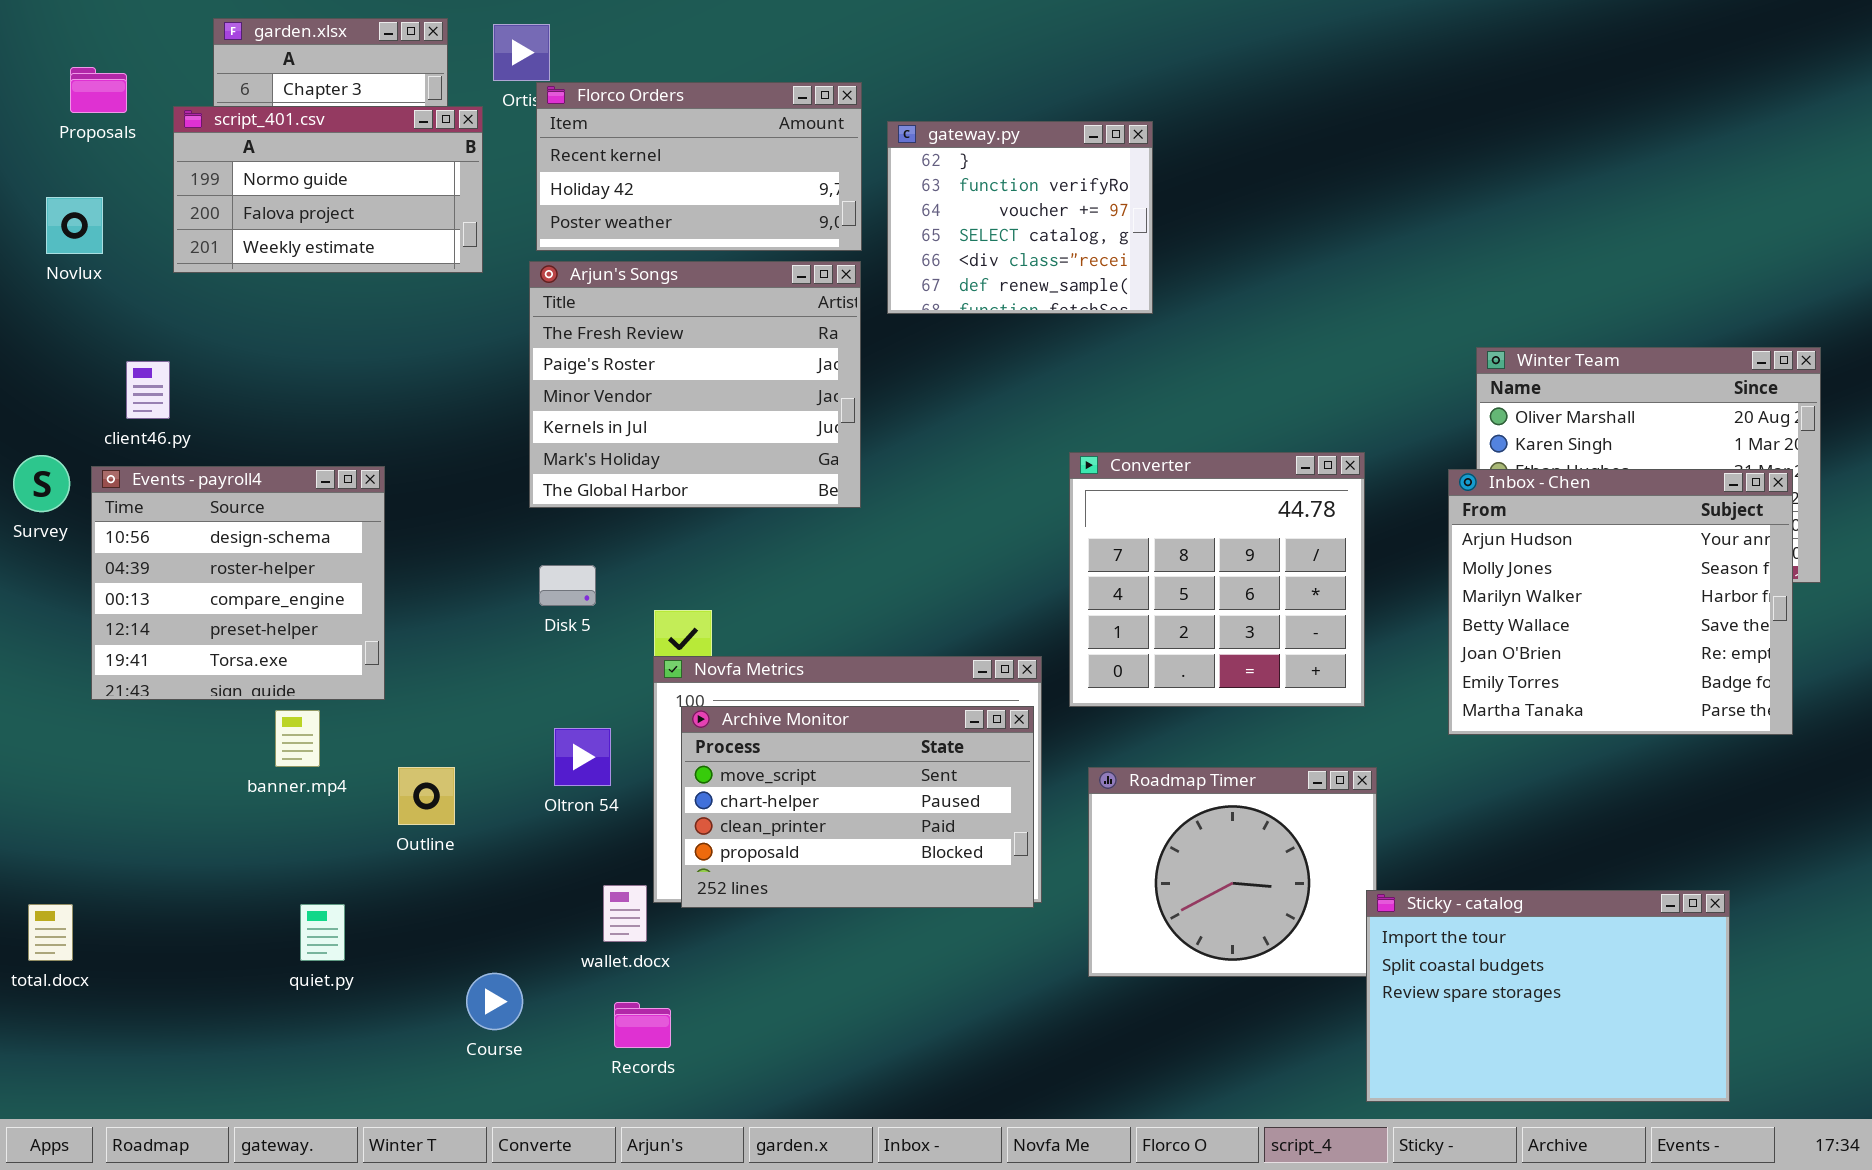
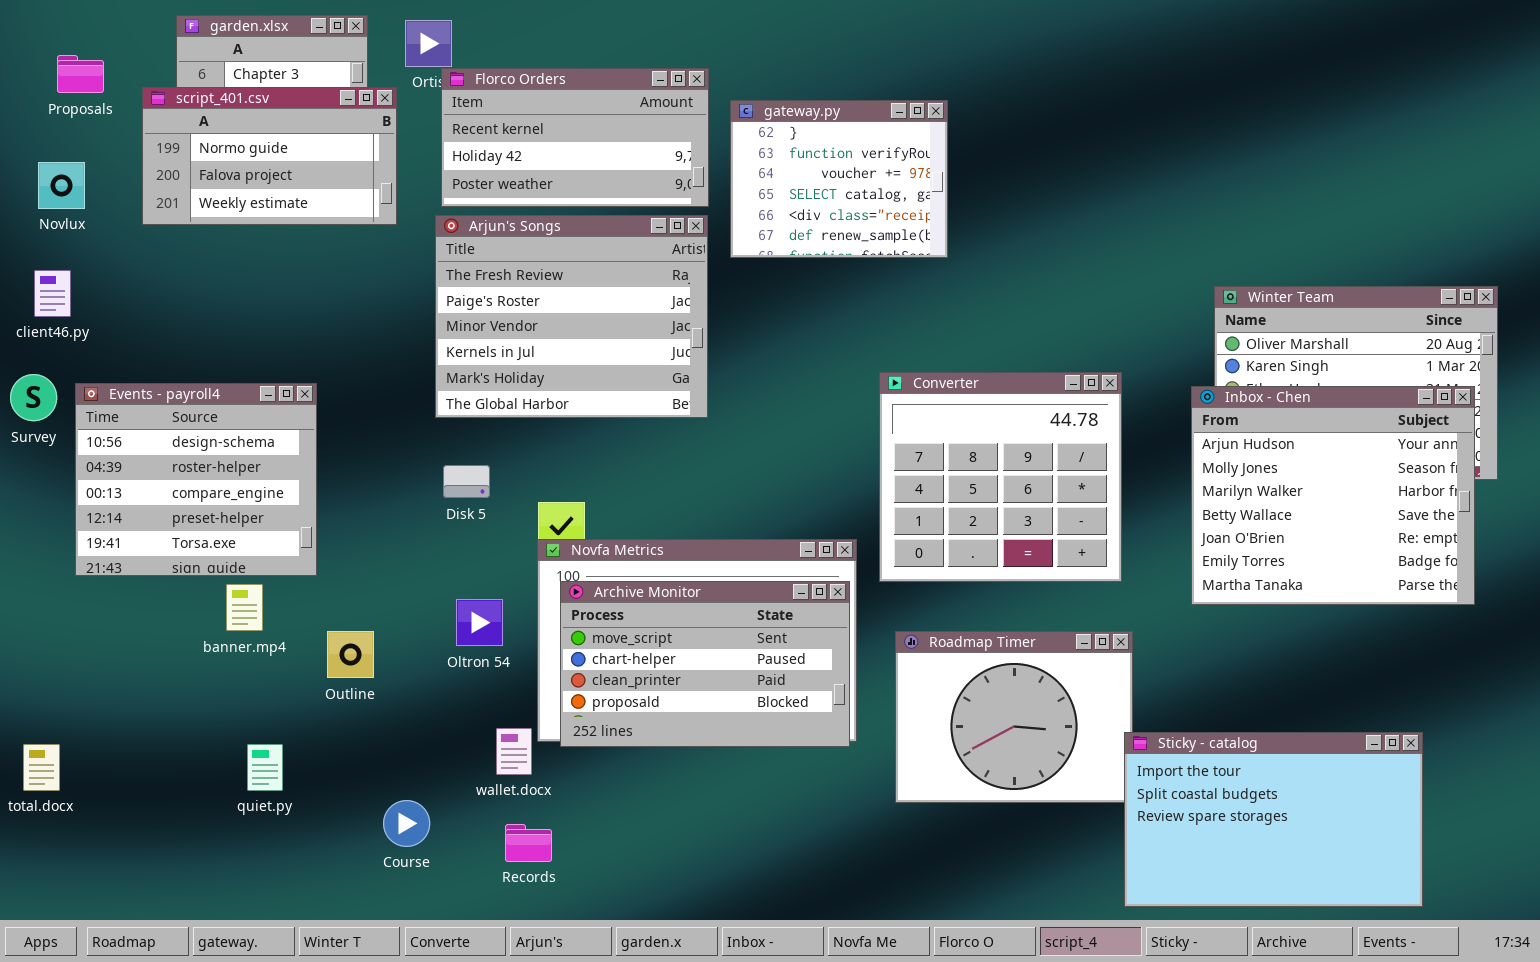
client46.py: [126,361,170,419] -> [34,270,71,317], moved

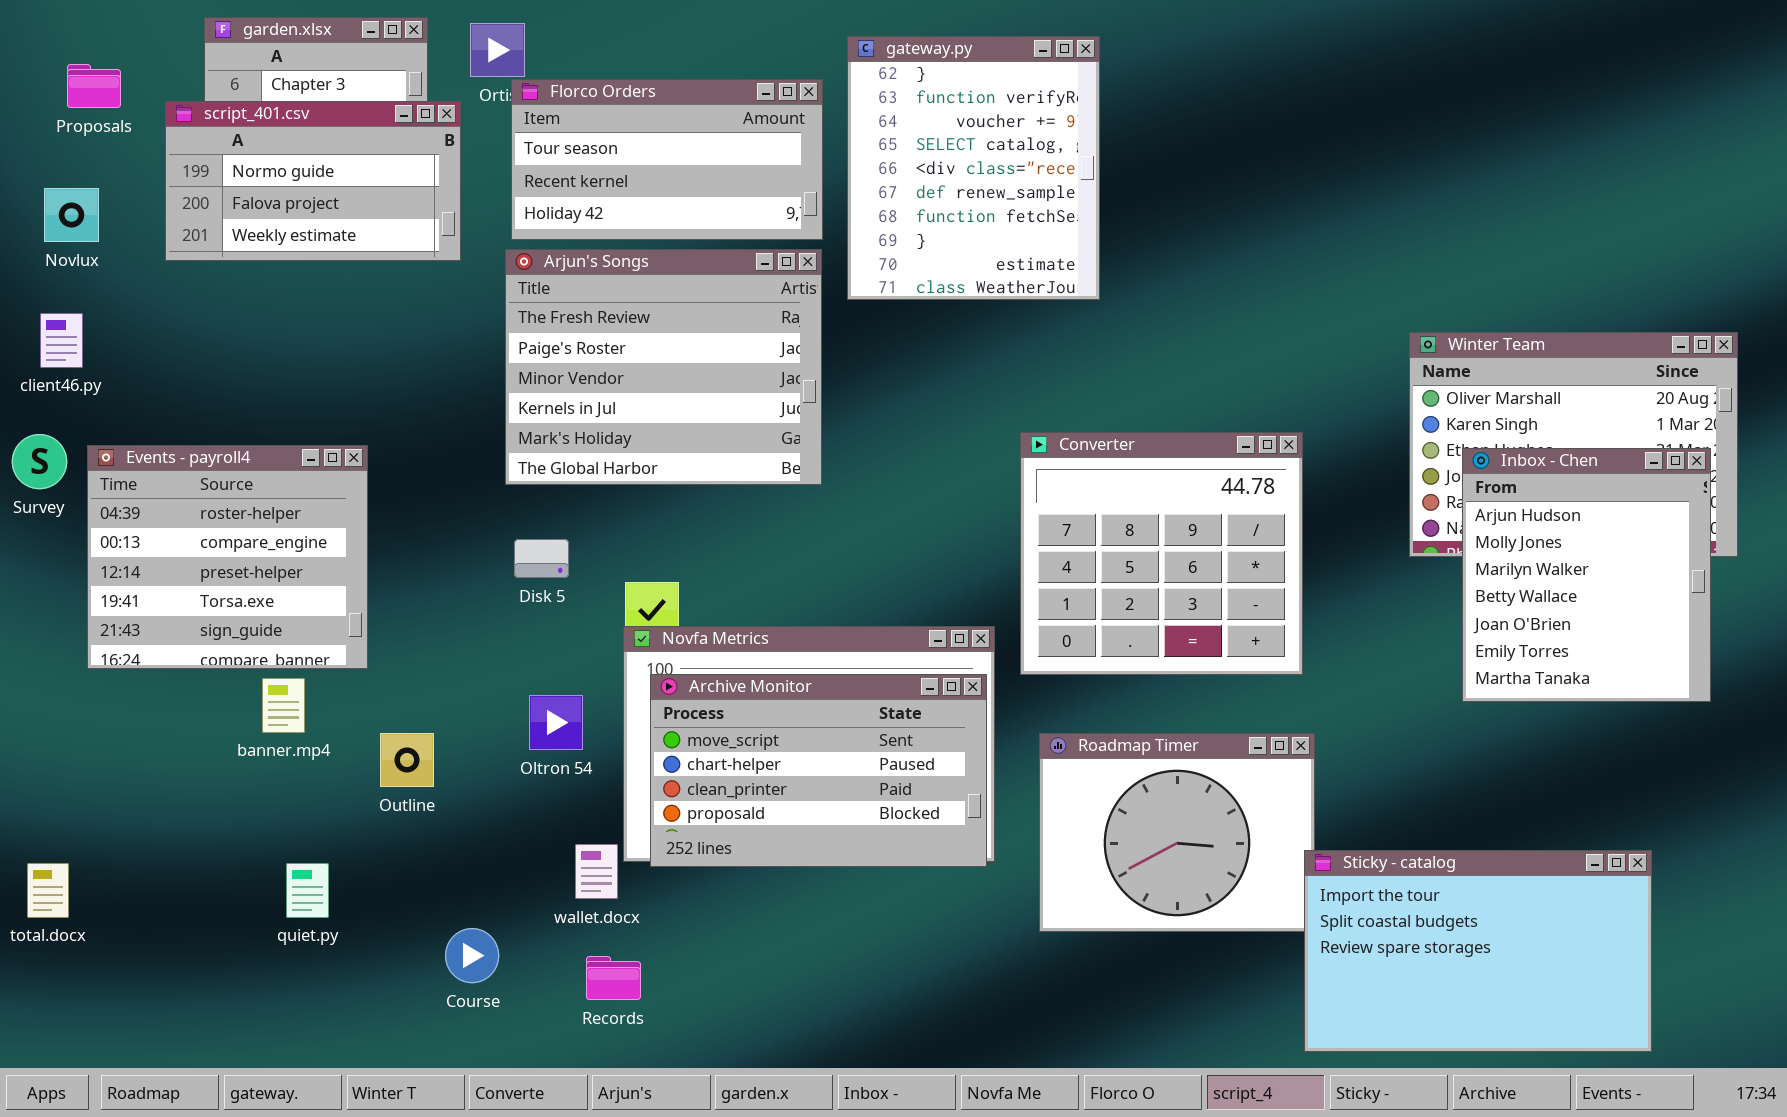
Florco Orders: [441,68,709,207] -> [511,79,823,240], scrolled up 1 row
gateway.py: [730,100,948,258] -> [847,36,1100,300], resized
Events - payroll4: [75,383,317,576] -> [87,445,368,669], scrolled down 1 row
Inbox - Chen: [1191,386,1475,605] -> [1462,448,1711,702], resized

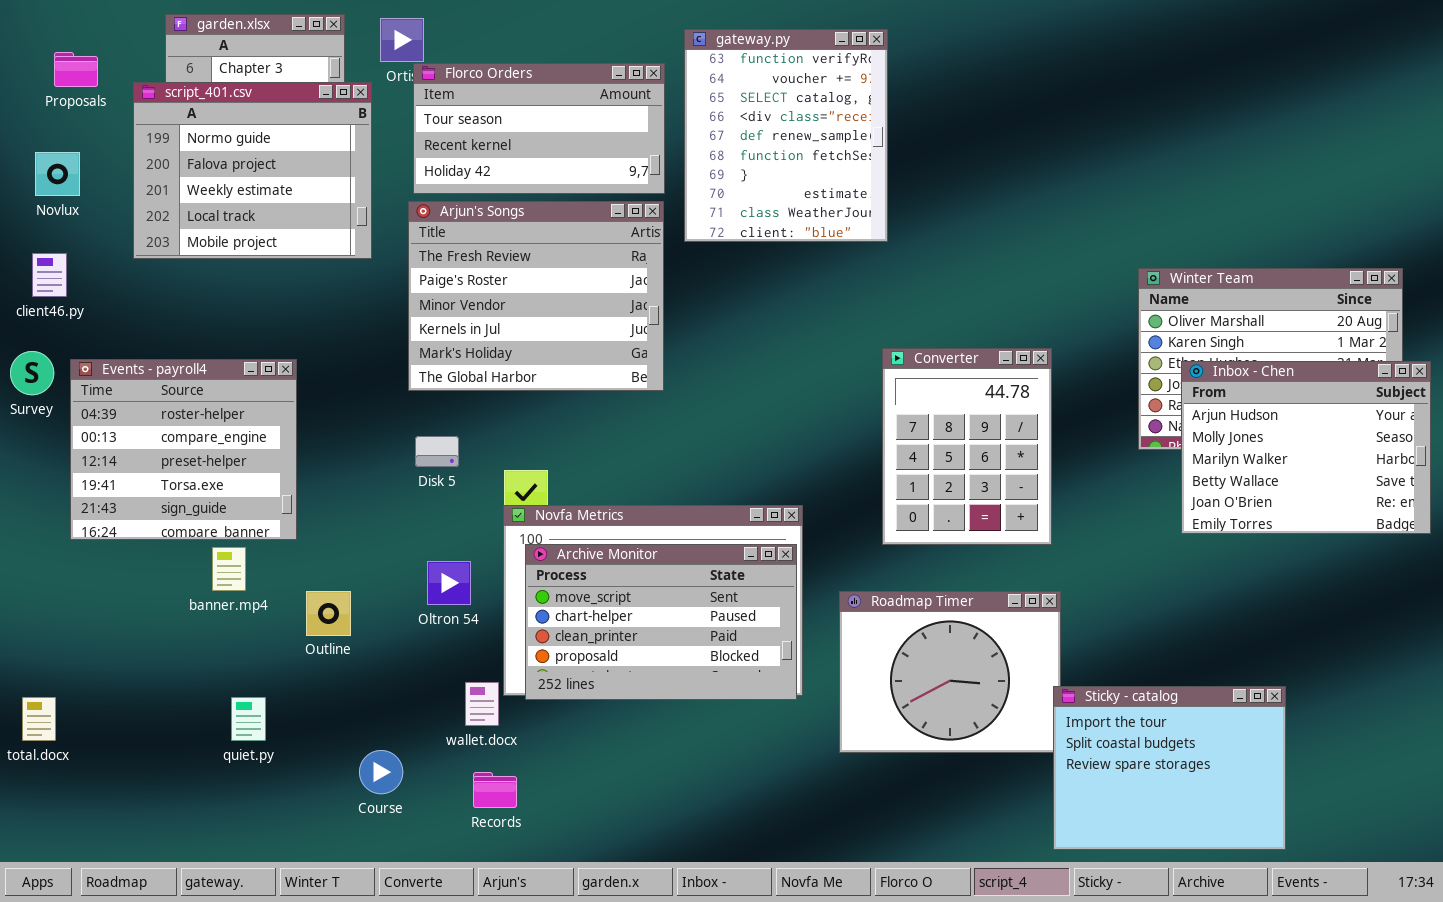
gateway.py: [847,36,1100,300] -> [684,29,888,242], scrolled down 1 row
script_401.csv: [165,101,461,261] -> [133,82,372,259], resized
Converter: [1020,432,1303,675] -> [882,348,1052,545], resized
Inbox - Chen: [1462,448,1711,702] -> [1181,361,1431,534], resized
Sticky - catalog: [1304,850,1652,1052] -> [1053,686,1286,850], resized

